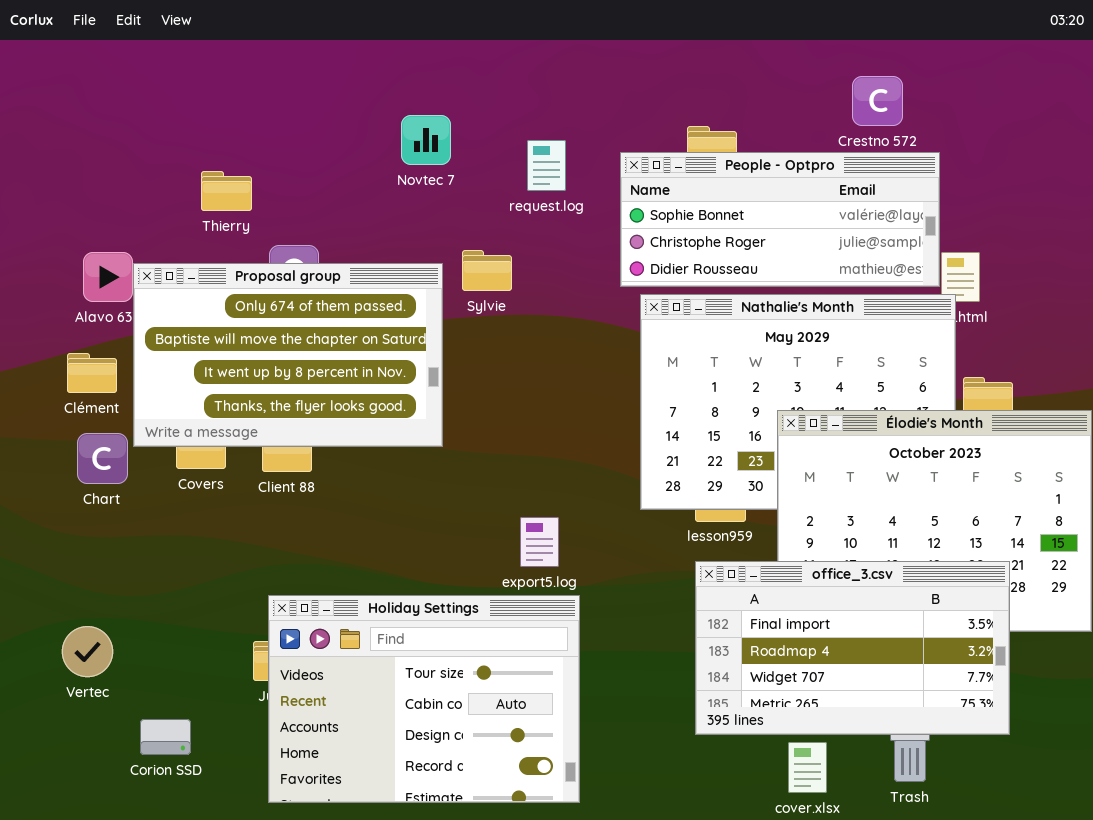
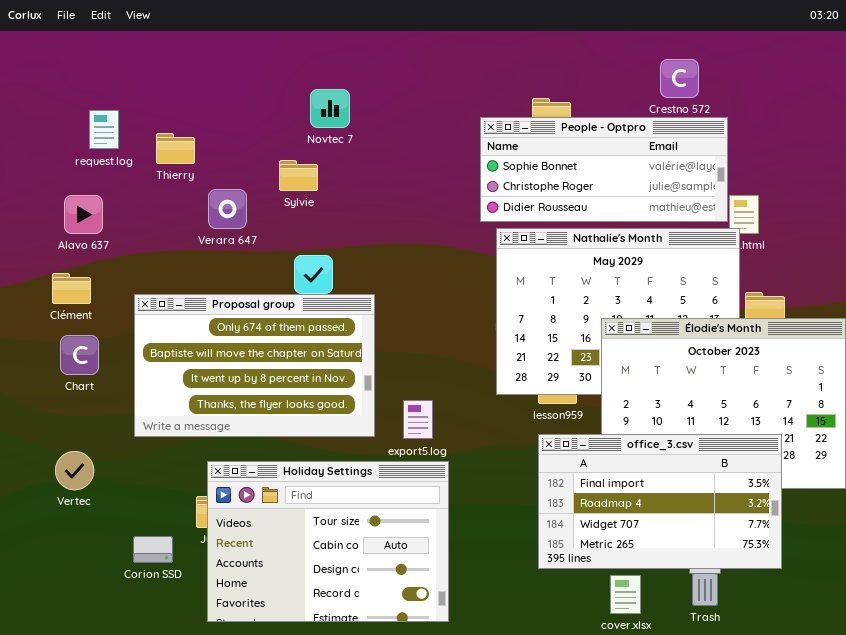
request.log: [527,140,566,191] -> [89,110,119,149], moved
Sylvie: [462,250,512,291] -> [279,160,318,191], moved
Proposal group: [133,263,443,447] -> [134,294,375,437], moved
Vertec: [62,626,113,677] -> [55,451,94,490], moved
Corion SSD: [140,719,191,755] -> [133,536,173,563], moved

